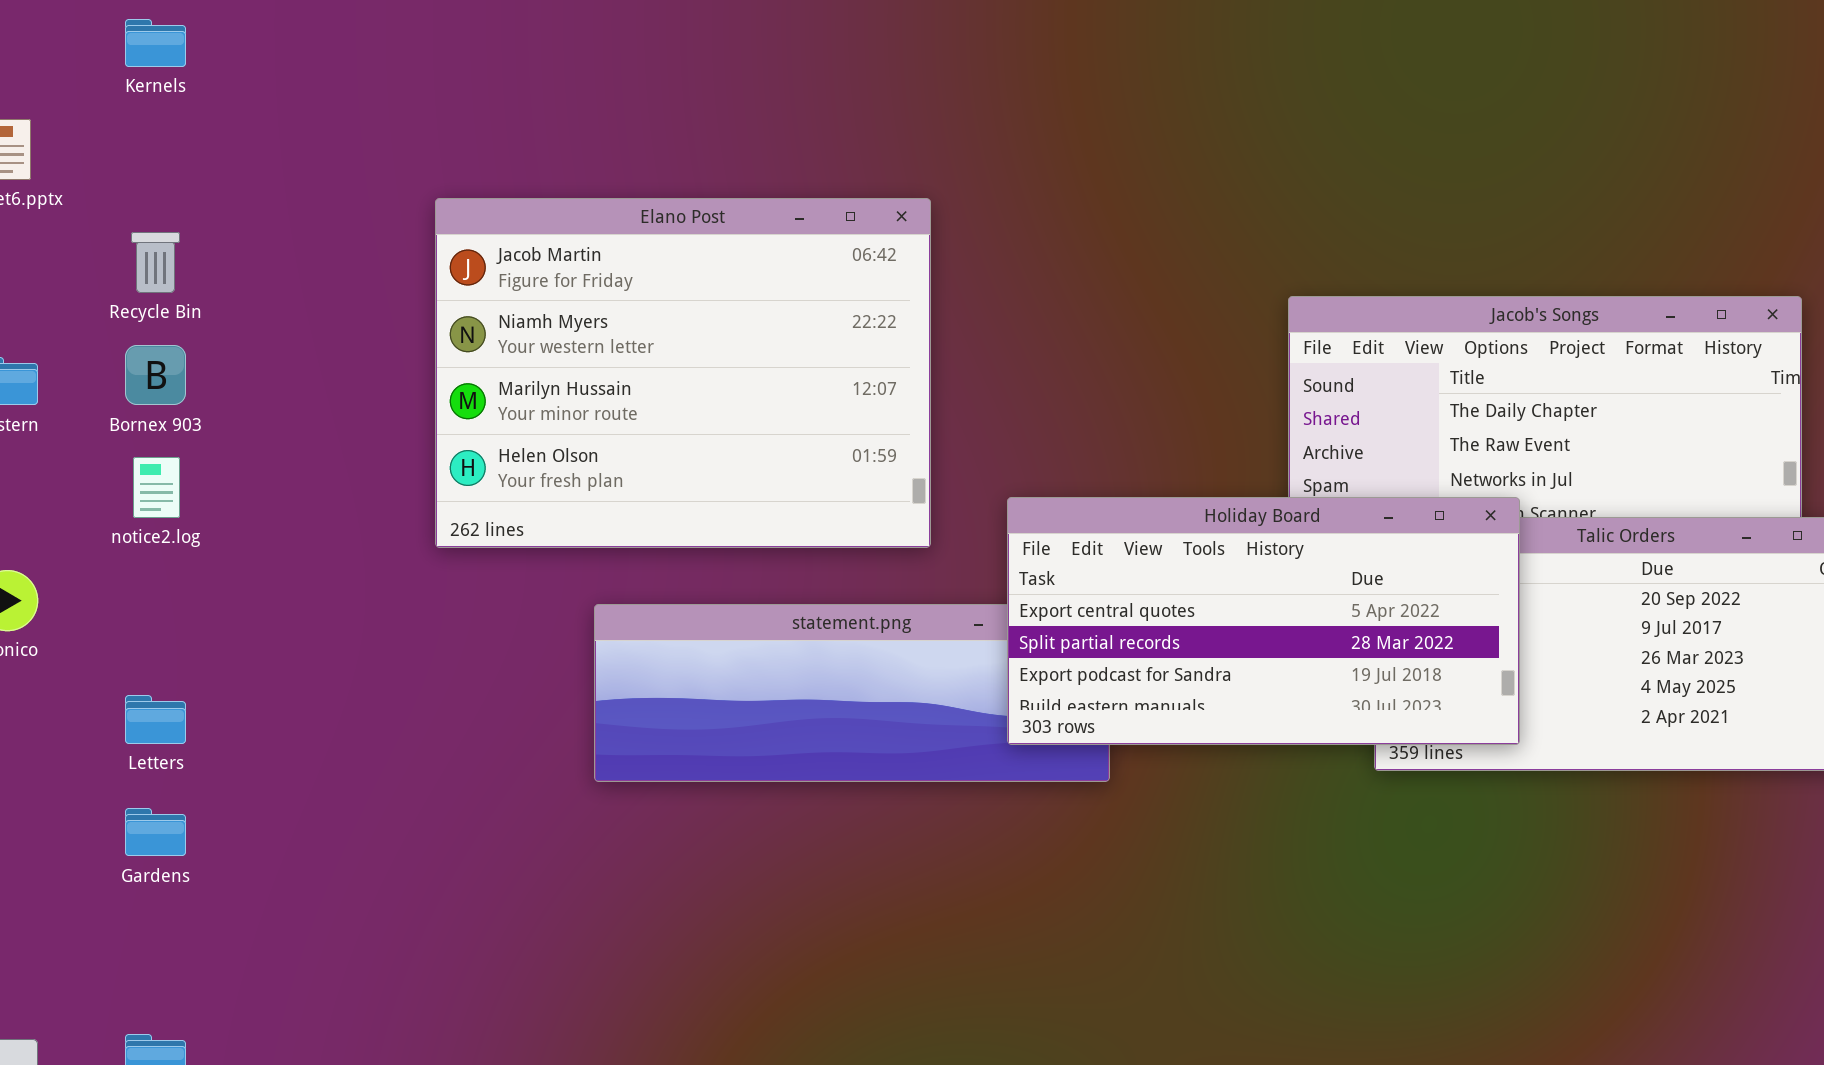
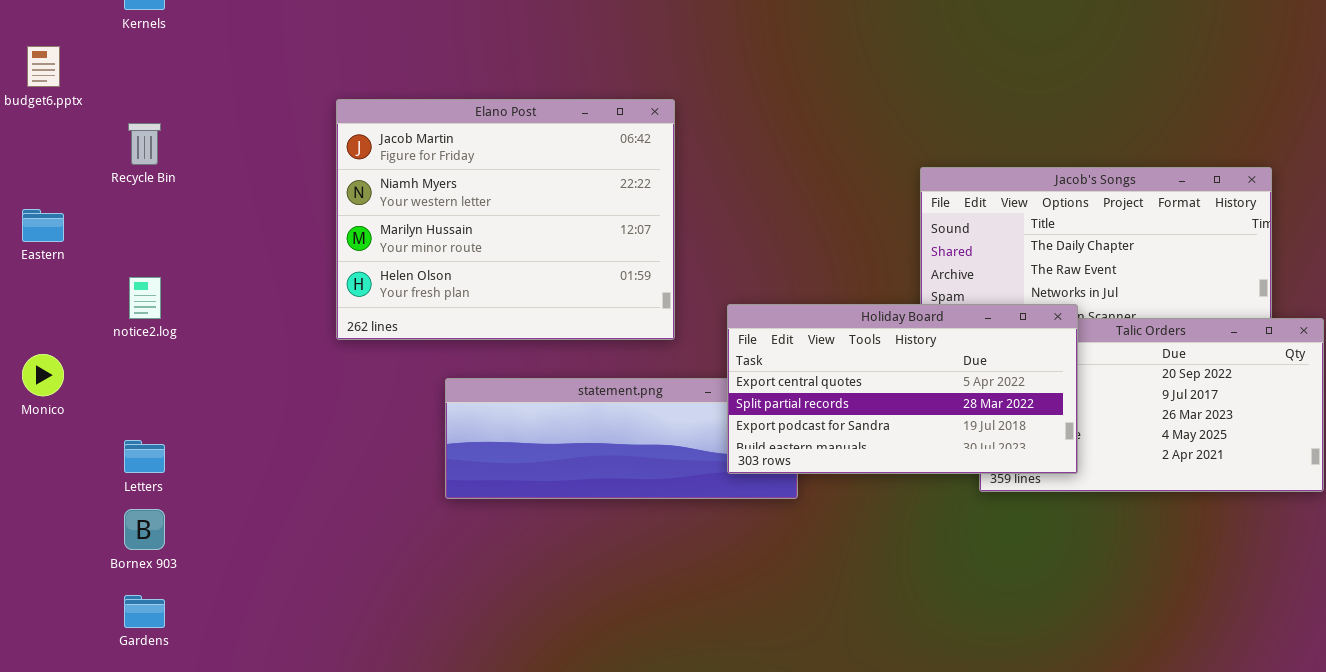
Bornex 903: [125,345,186,405] -> [124,509,165,550], moved
Gardens: [125,808,186,856] -> [124,595,165,628], moved

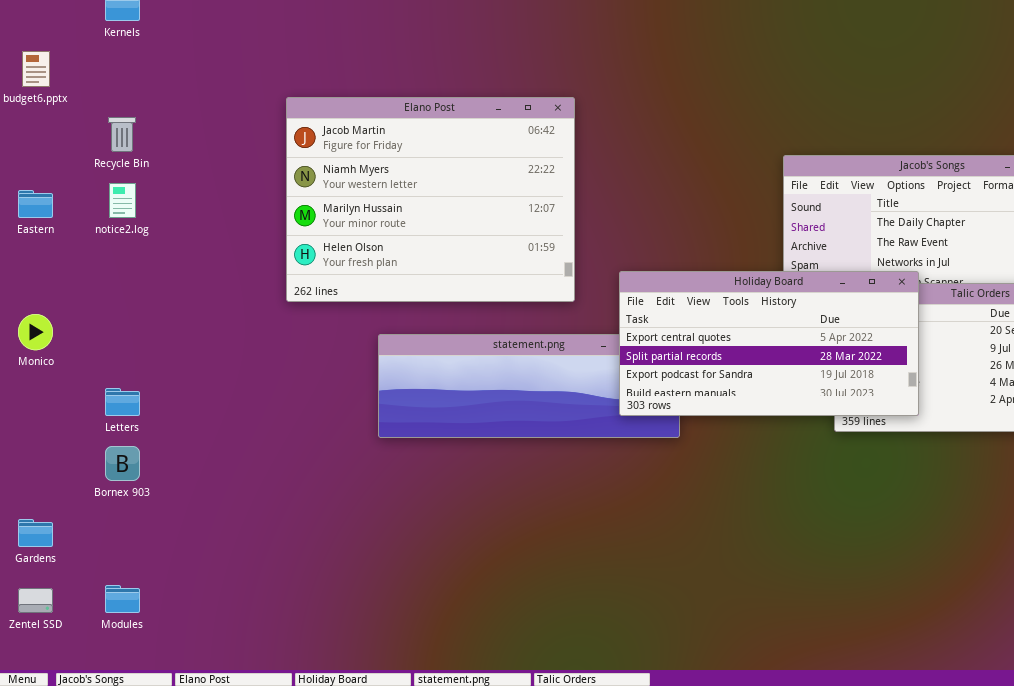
notice2.log: [129,277,161,319] -> [109,183,136,218], moved
Gardens: [124,595,165,628] -> [18,519,53,547], moved

